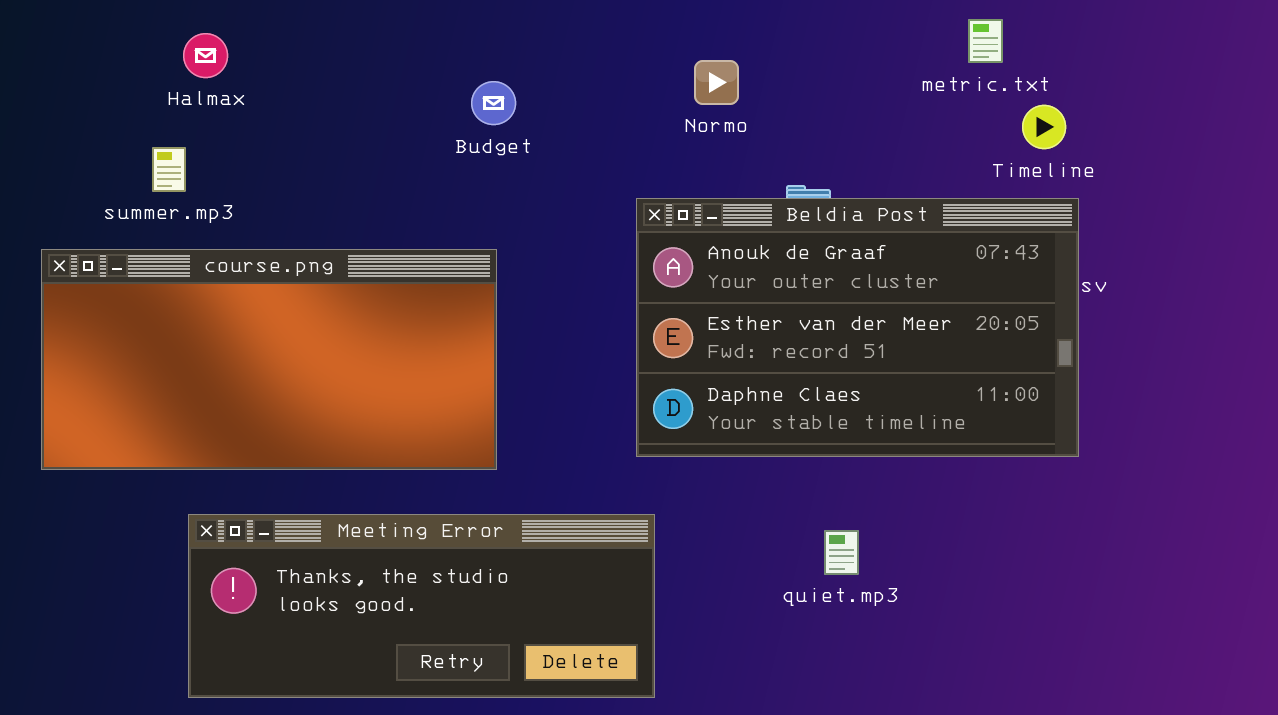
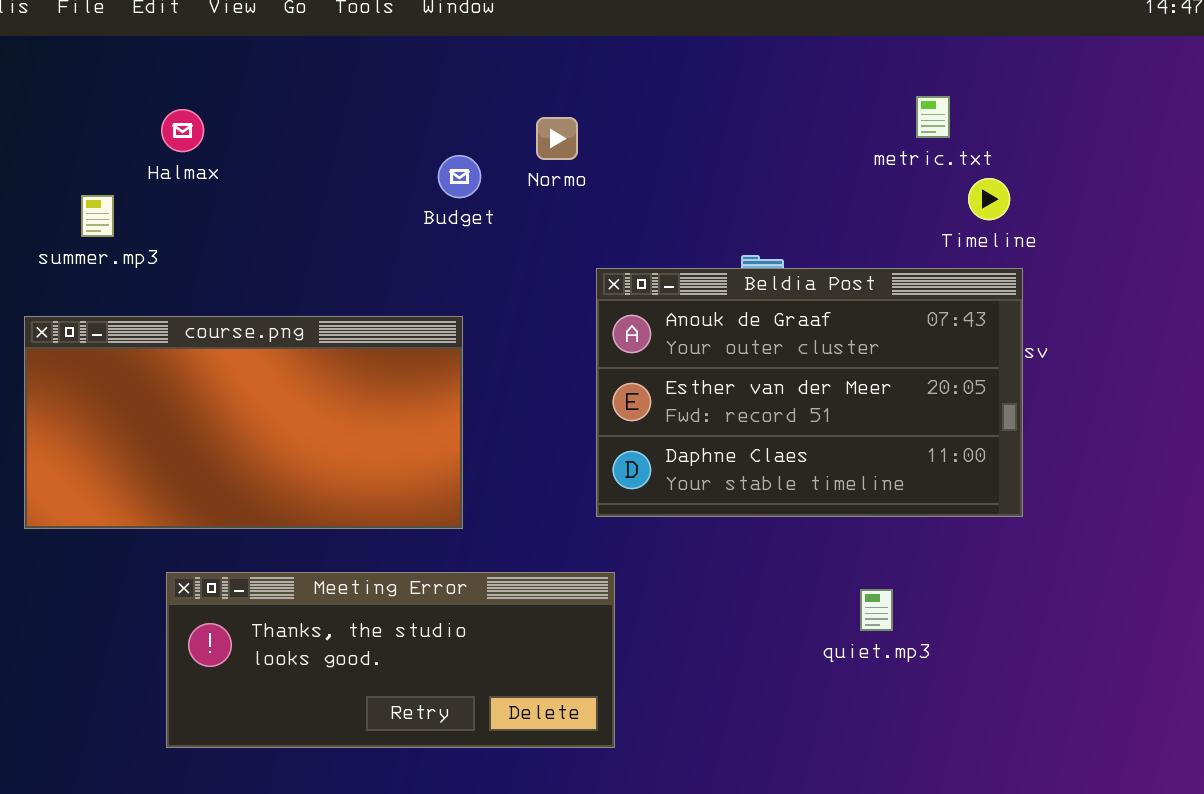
Normo: [694,60,739,105] -> [536,117,578,160], moved
summer.mp3: [152,147,186,192] -> [81,195,114,237], moved
quiet.mp3: [824,530,859,575] -> [860,589,893,631], moved

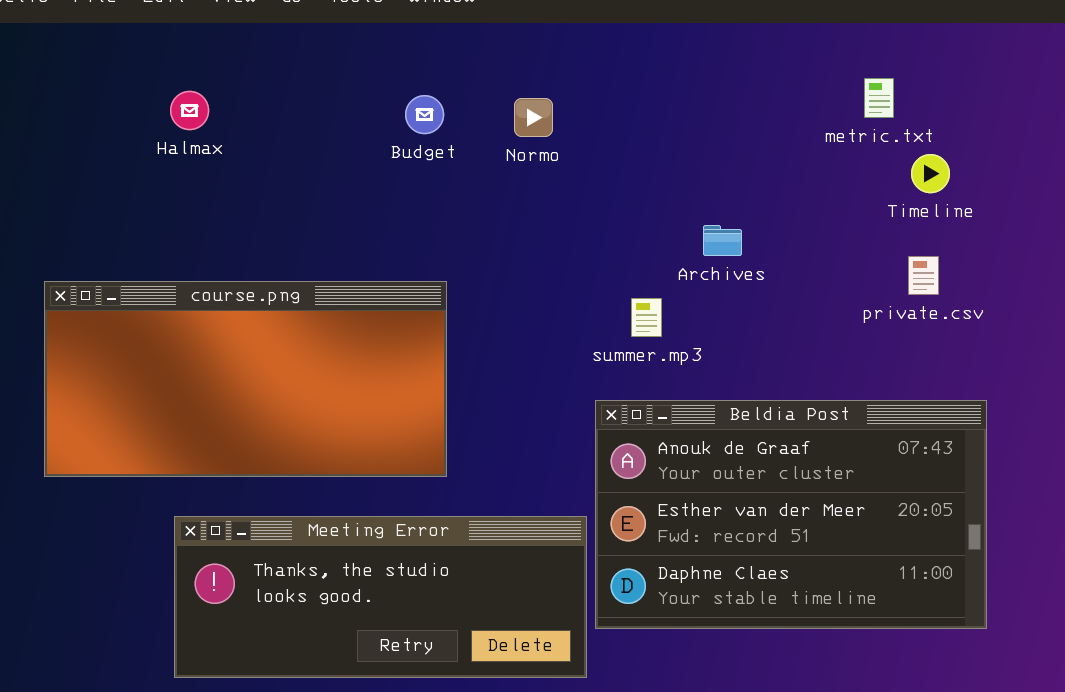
Budget: [438,155,481,198] -> [405,95,444,134], moved
summer.mp3: [81,195,114,237] -> [631,298,662,337], moved
Beldia Post: [596,268,1023,517] -> [595,400,987,629], moved

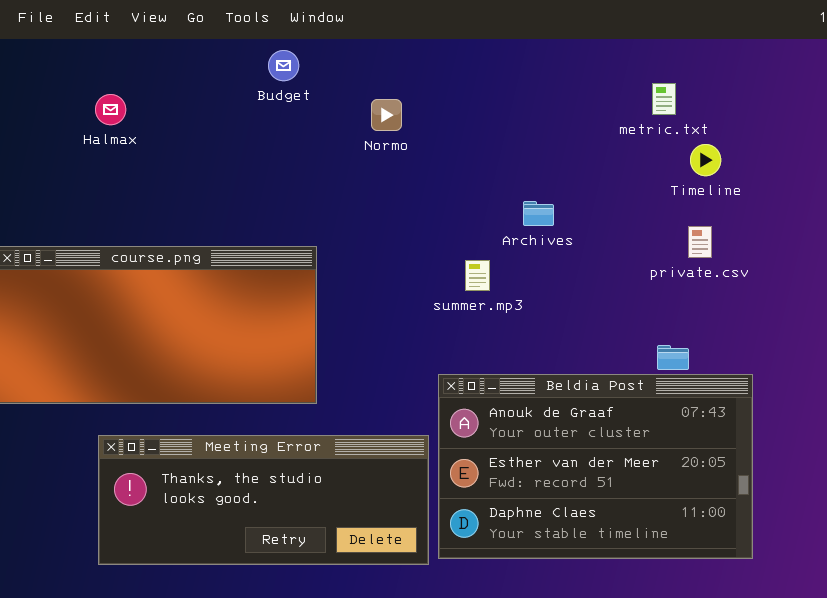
Budget: [405,95,444,134] -> [268,50,299,81], moved
Beldia Post: [595,400,987,629] -> [438,374,753,559], moved

